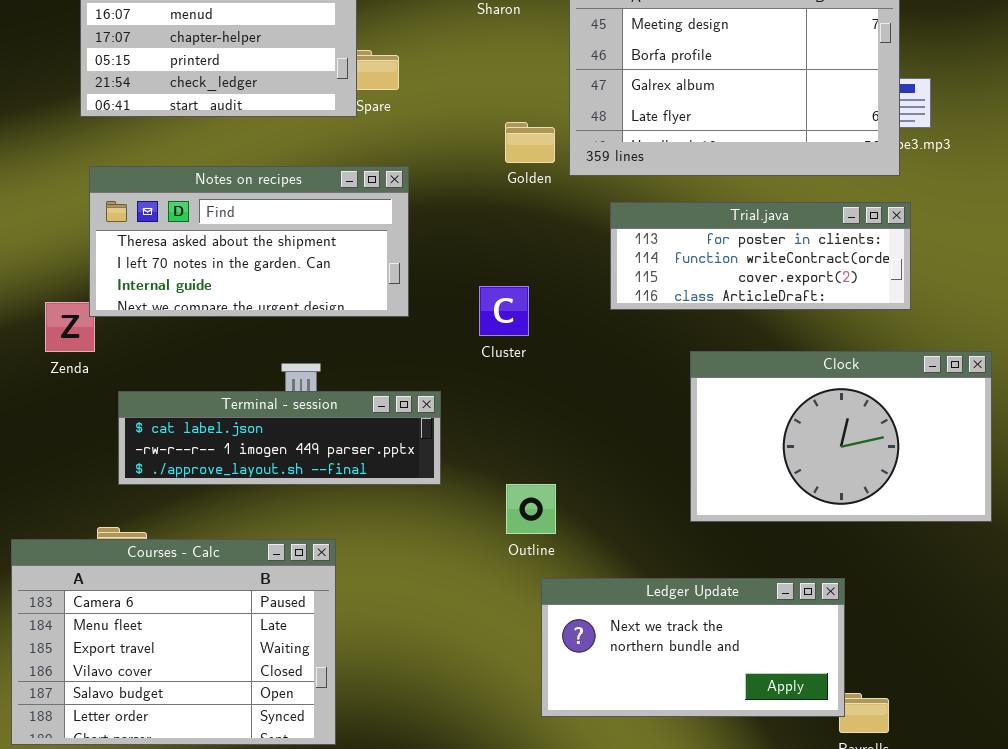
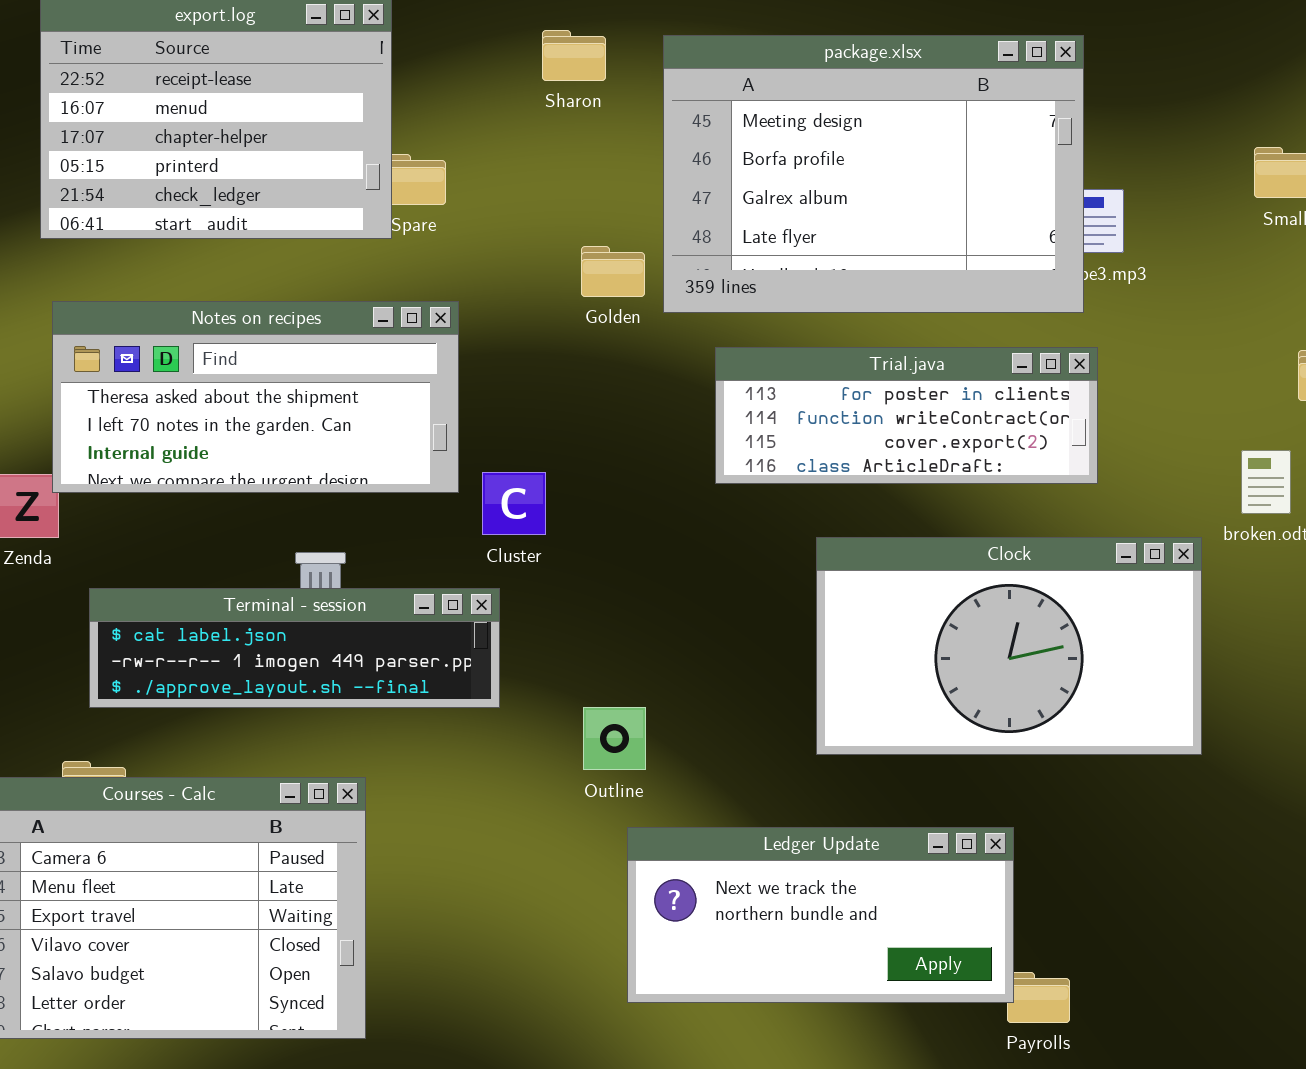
Cluster: [479,286,529,336] -> [482,472,546,535], moved

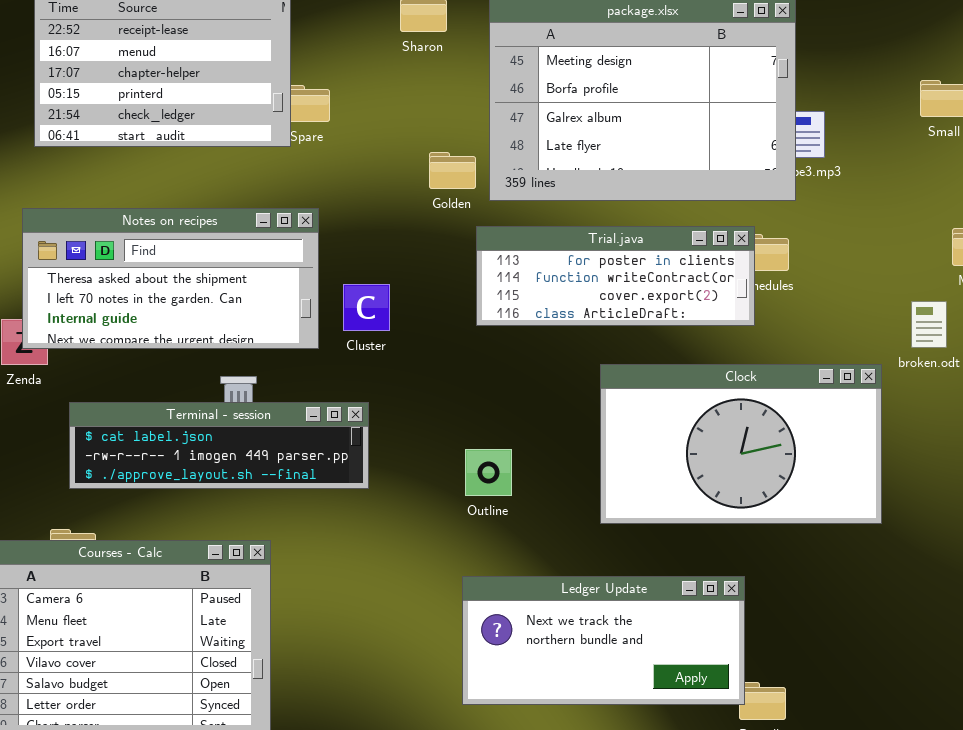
Notes on recipes: [52,301,459,493] -> [22,208,319,349], moved
Trial.java: [715,347,1098,484] -> [476,226,755,326], moved
Cluster: [482,472,546,535] -> [343,284,390,331], moved
Outline: [583,707,646,770] -> [465,449,512,496], moved

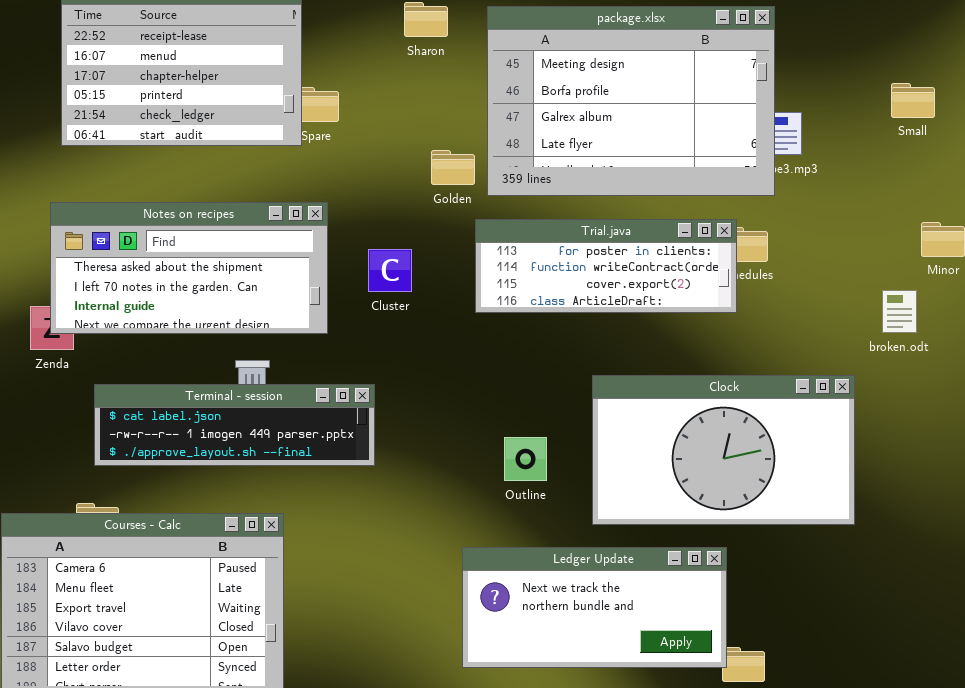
Cluster: [343,284,390,331] -> [368,249,412,292], moved
Clock: [600,364,882,524] -> [592,375,855,525], moved
Outline: [465,449,512,496] -> [504,437,547,481], moved

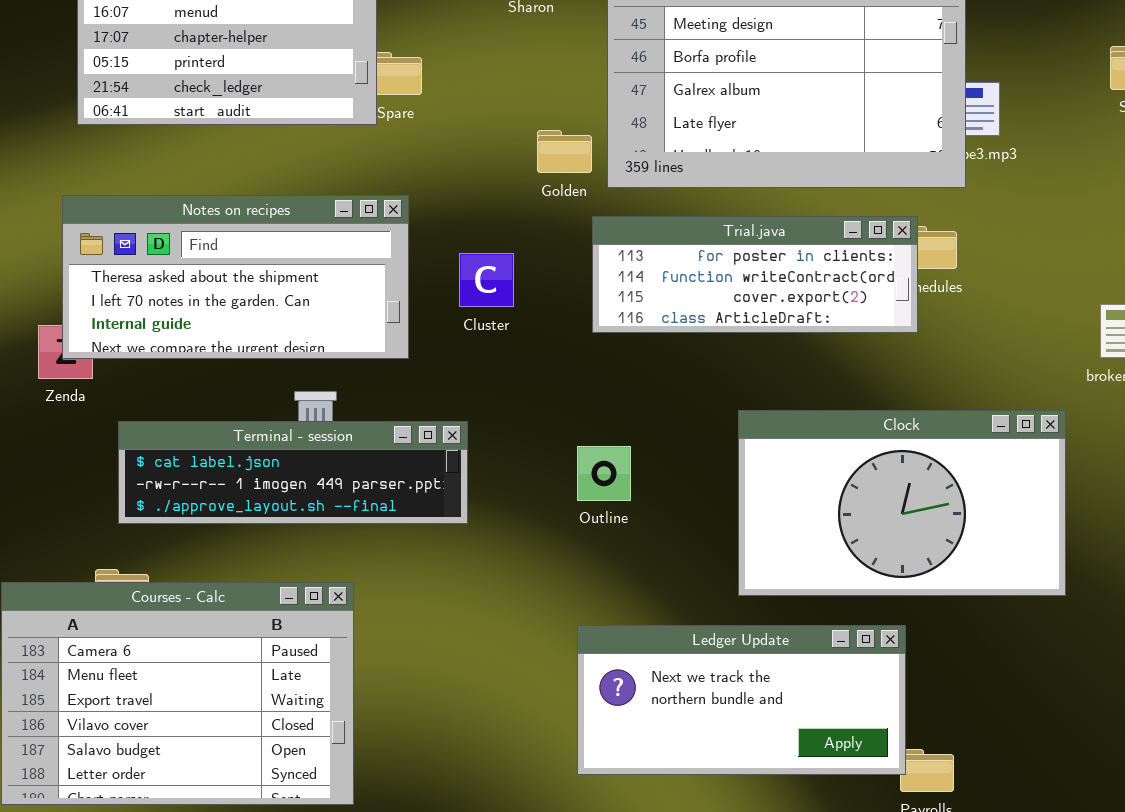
Outline: [504,437,547,481] -> [577,446,631,501], moved

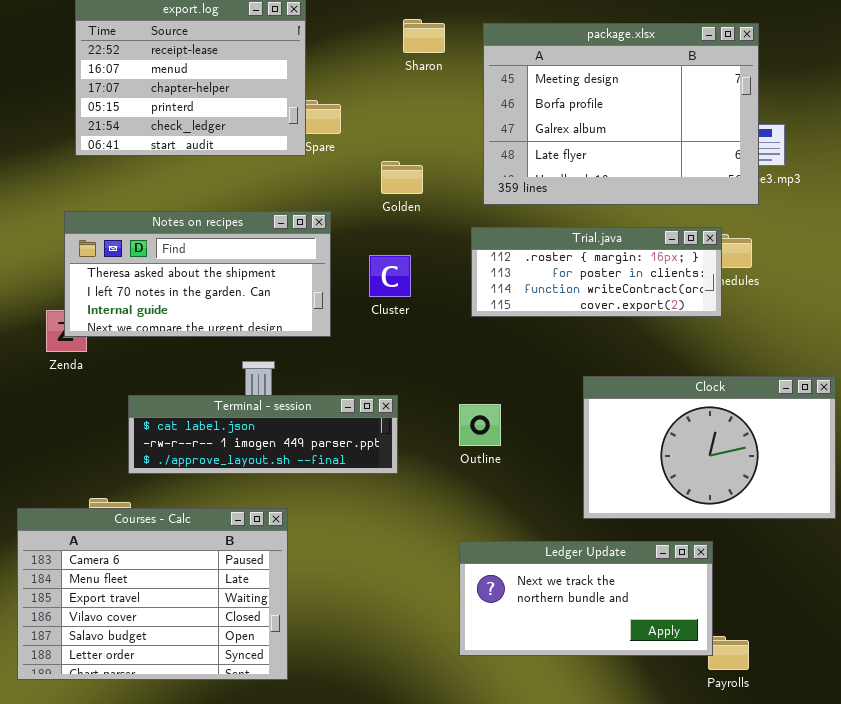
Golden: [537,130,592,173] -> [381,161,423,194], moved
Trial.java: [592,216,918,333] -> [471,227,722,317], scrolled up 1 row
Terminal - session: [118,421,468,524] -> [128,395,398,474], moved

